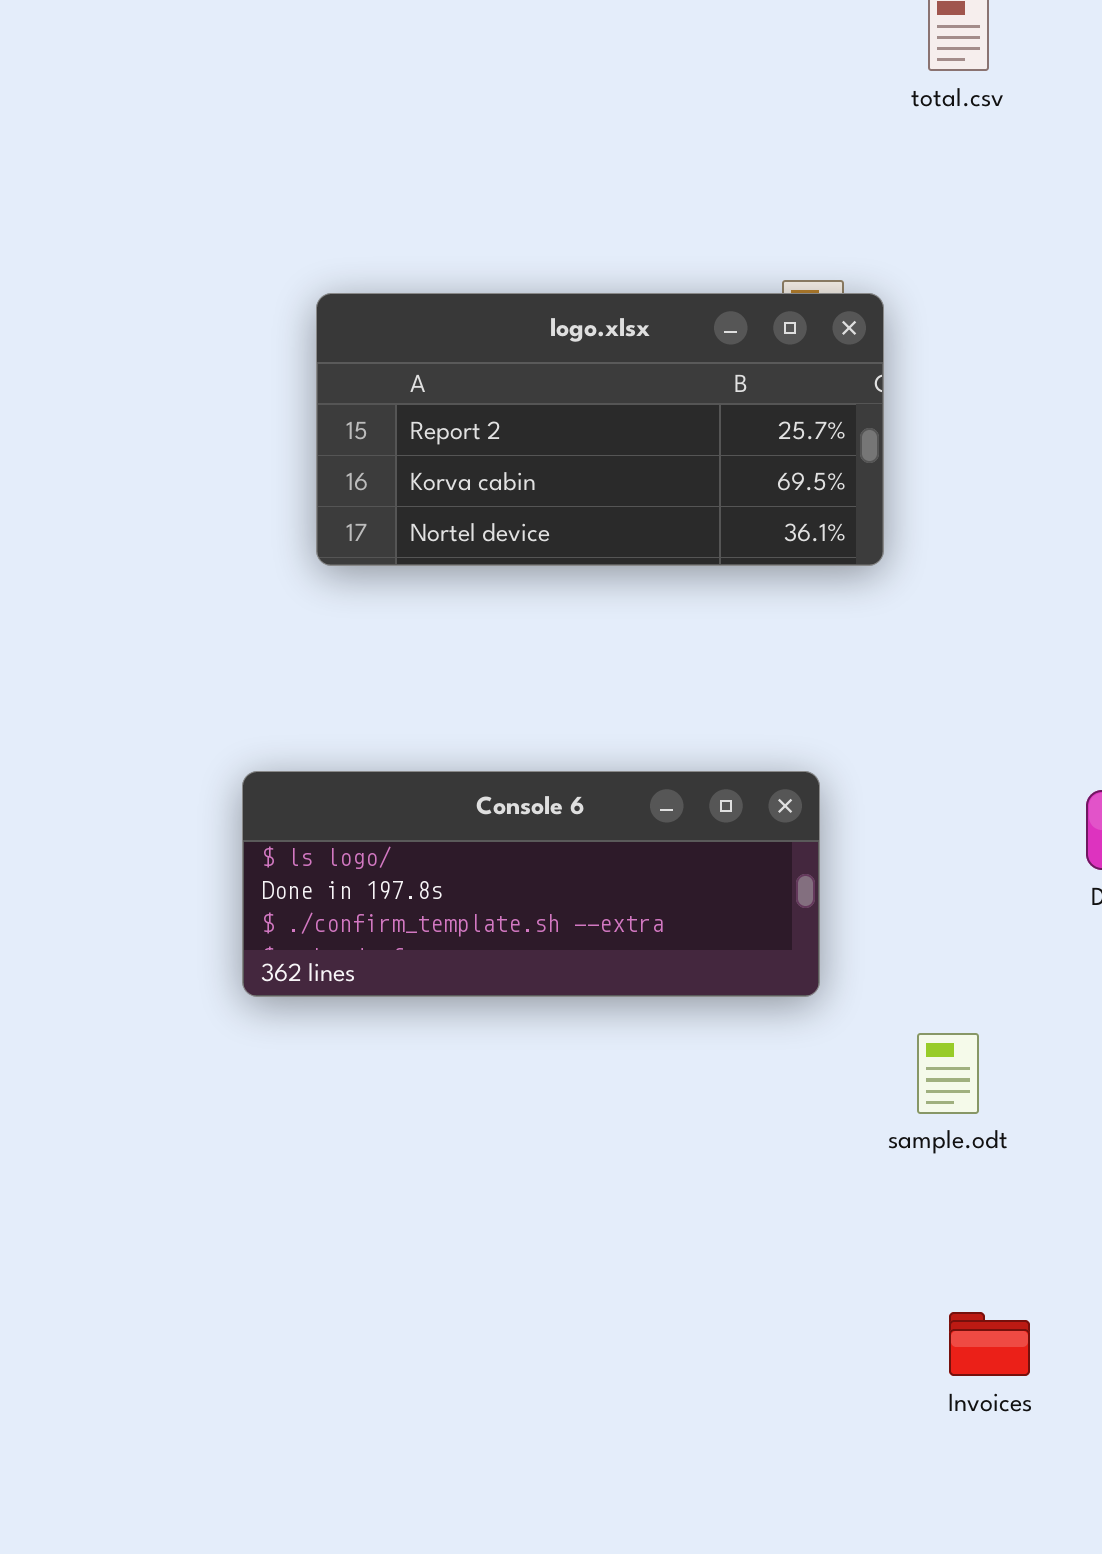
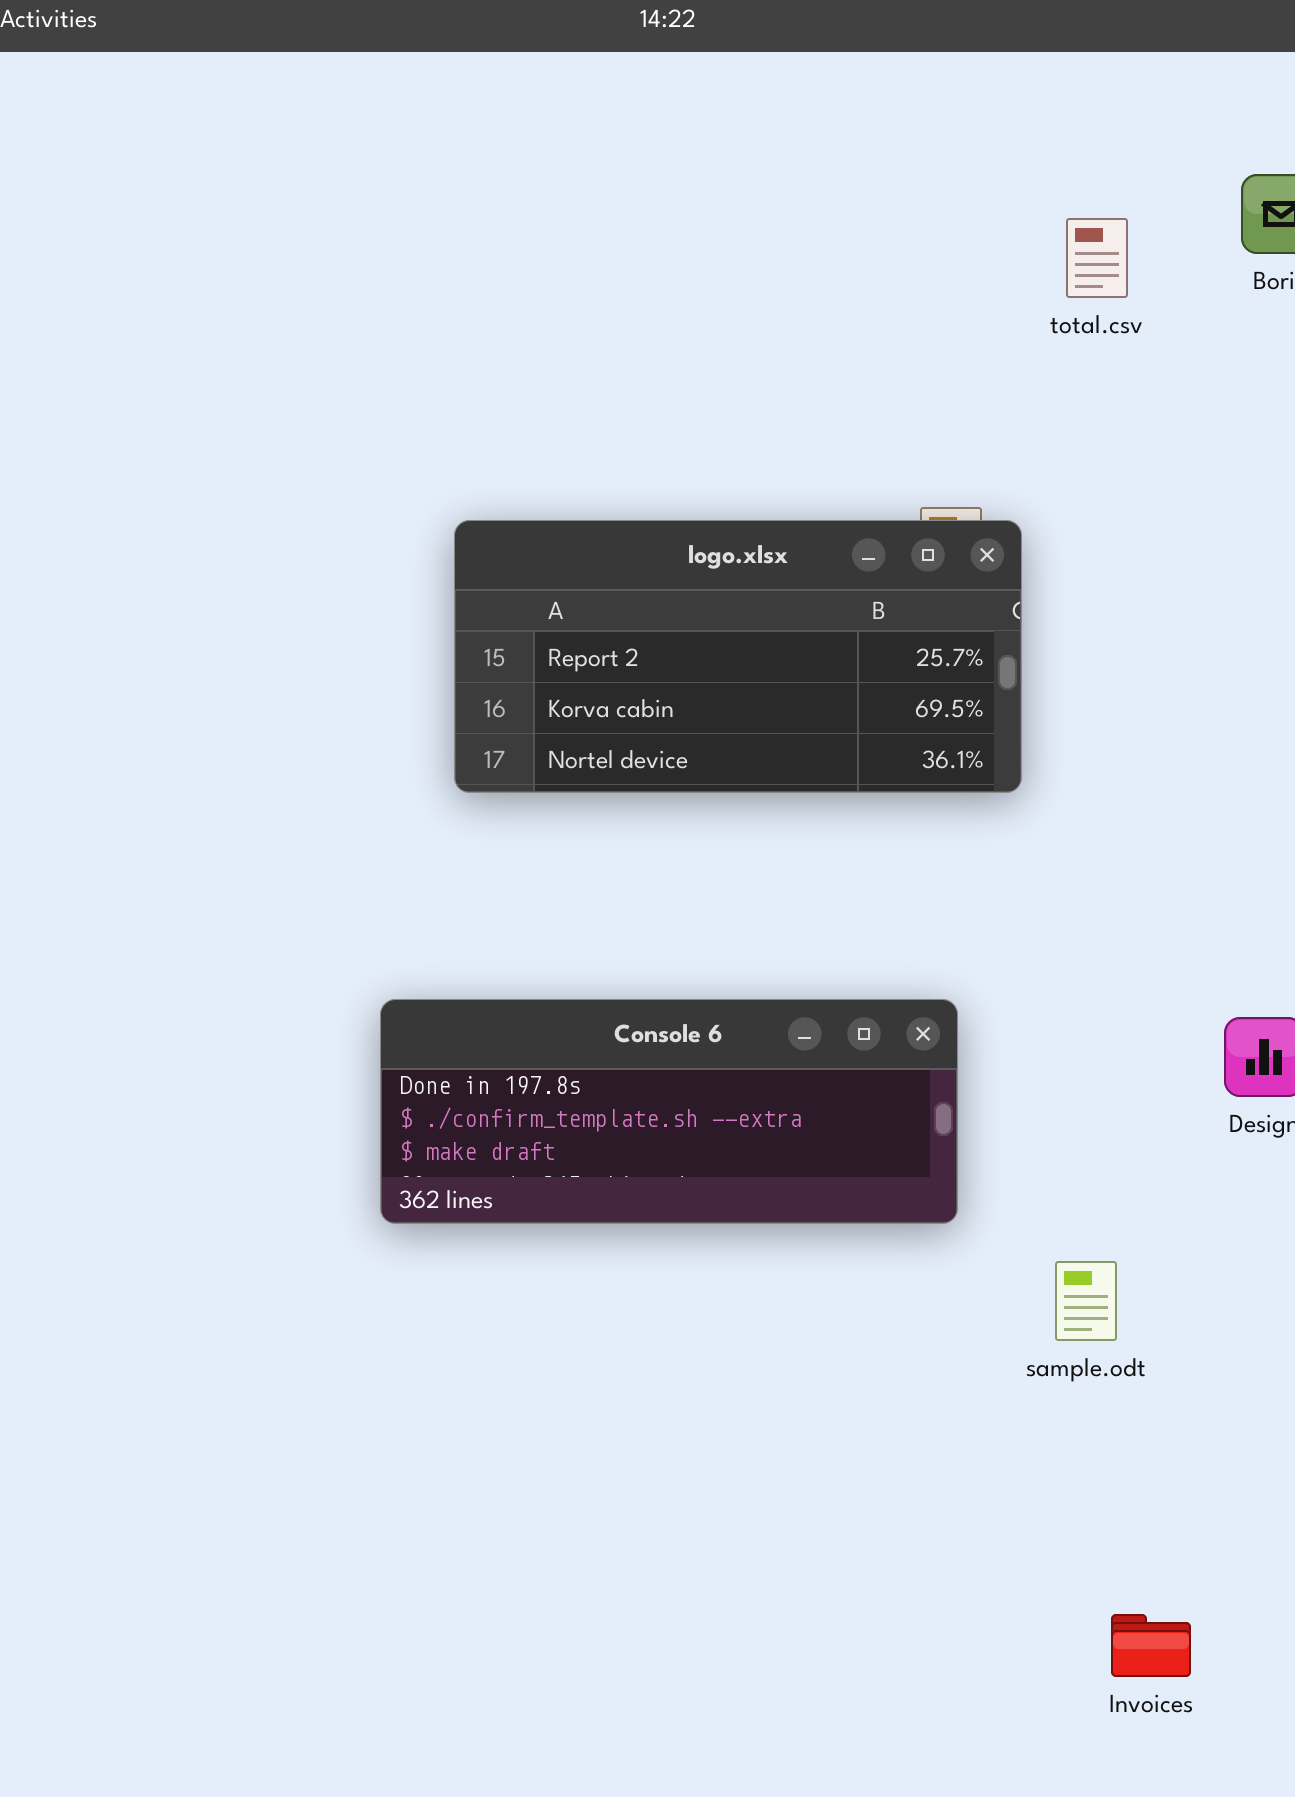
Console 6: [242,771,820,997] -> [380,999,958,1224], scrolled down 1 row
Invoices: [949,1312,1030,1376] -> [1111,1614,1191,1677], moved

